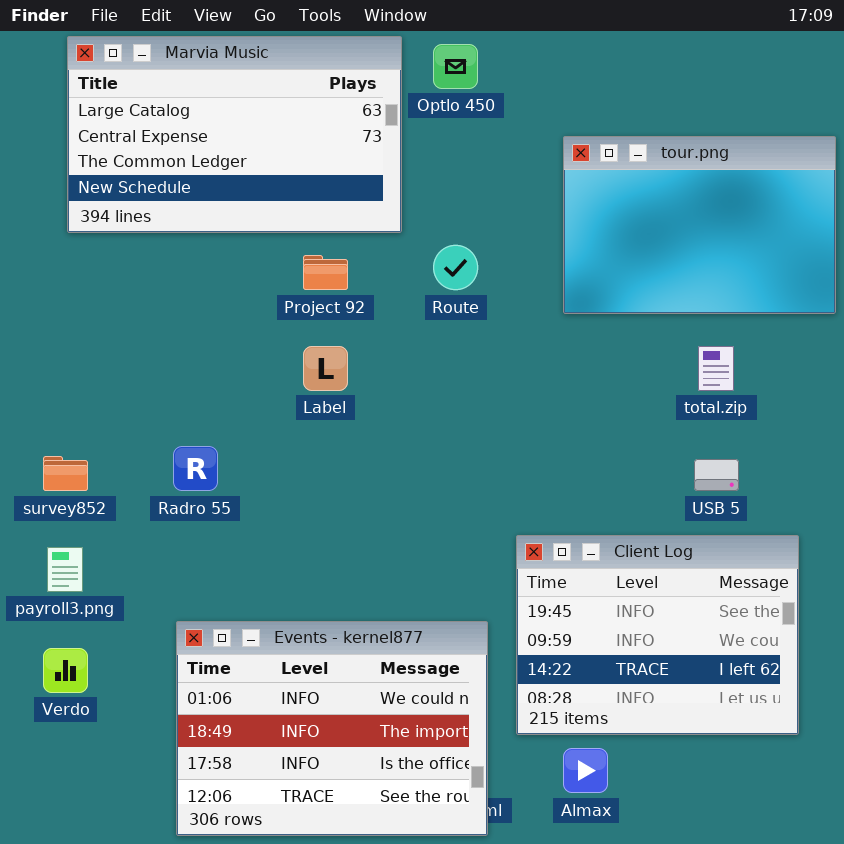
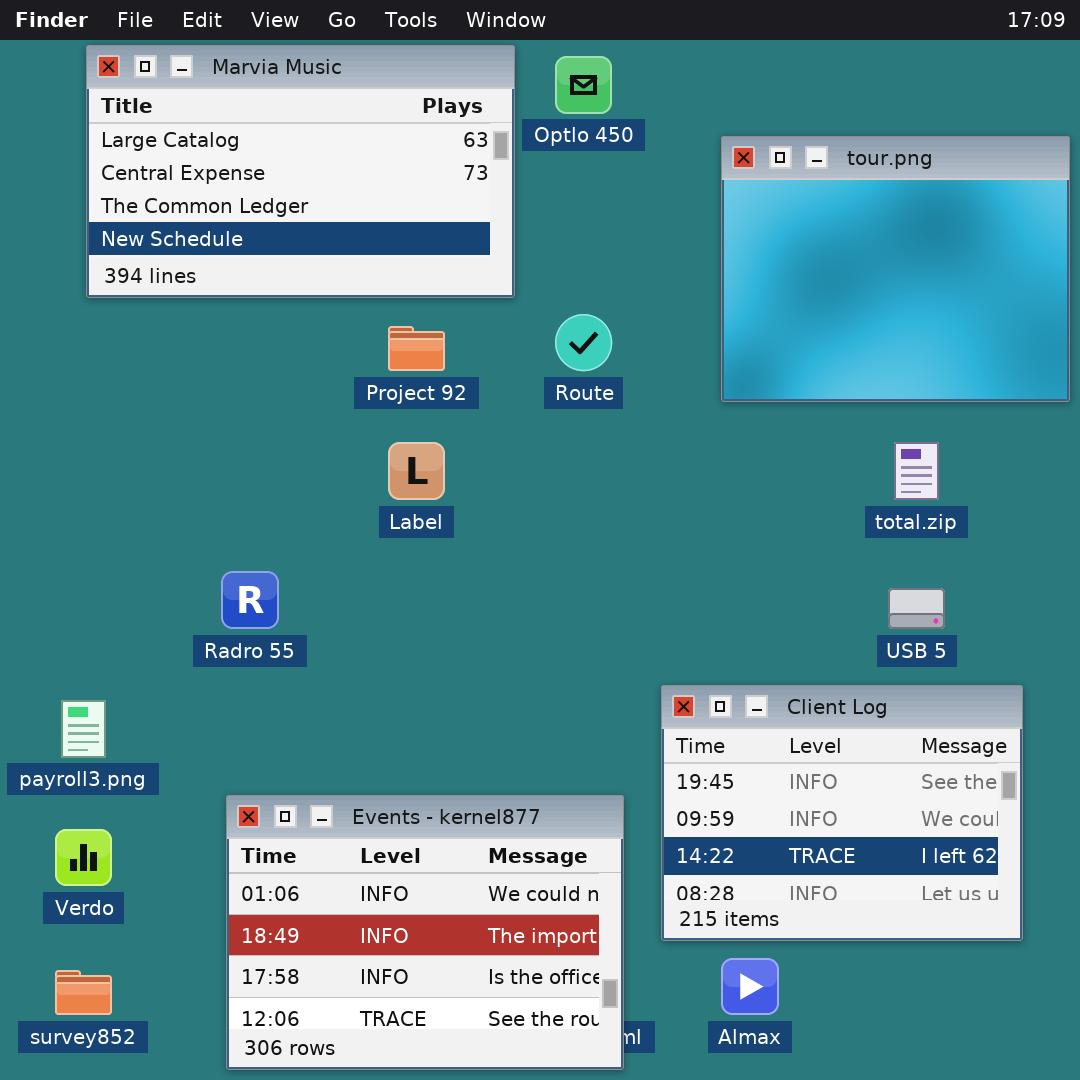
tour.png: [563,136,836,314] -> [721,136,1070,402], resized
survey852: [43,456,88,491] -> [55,970,112,1015], moved

